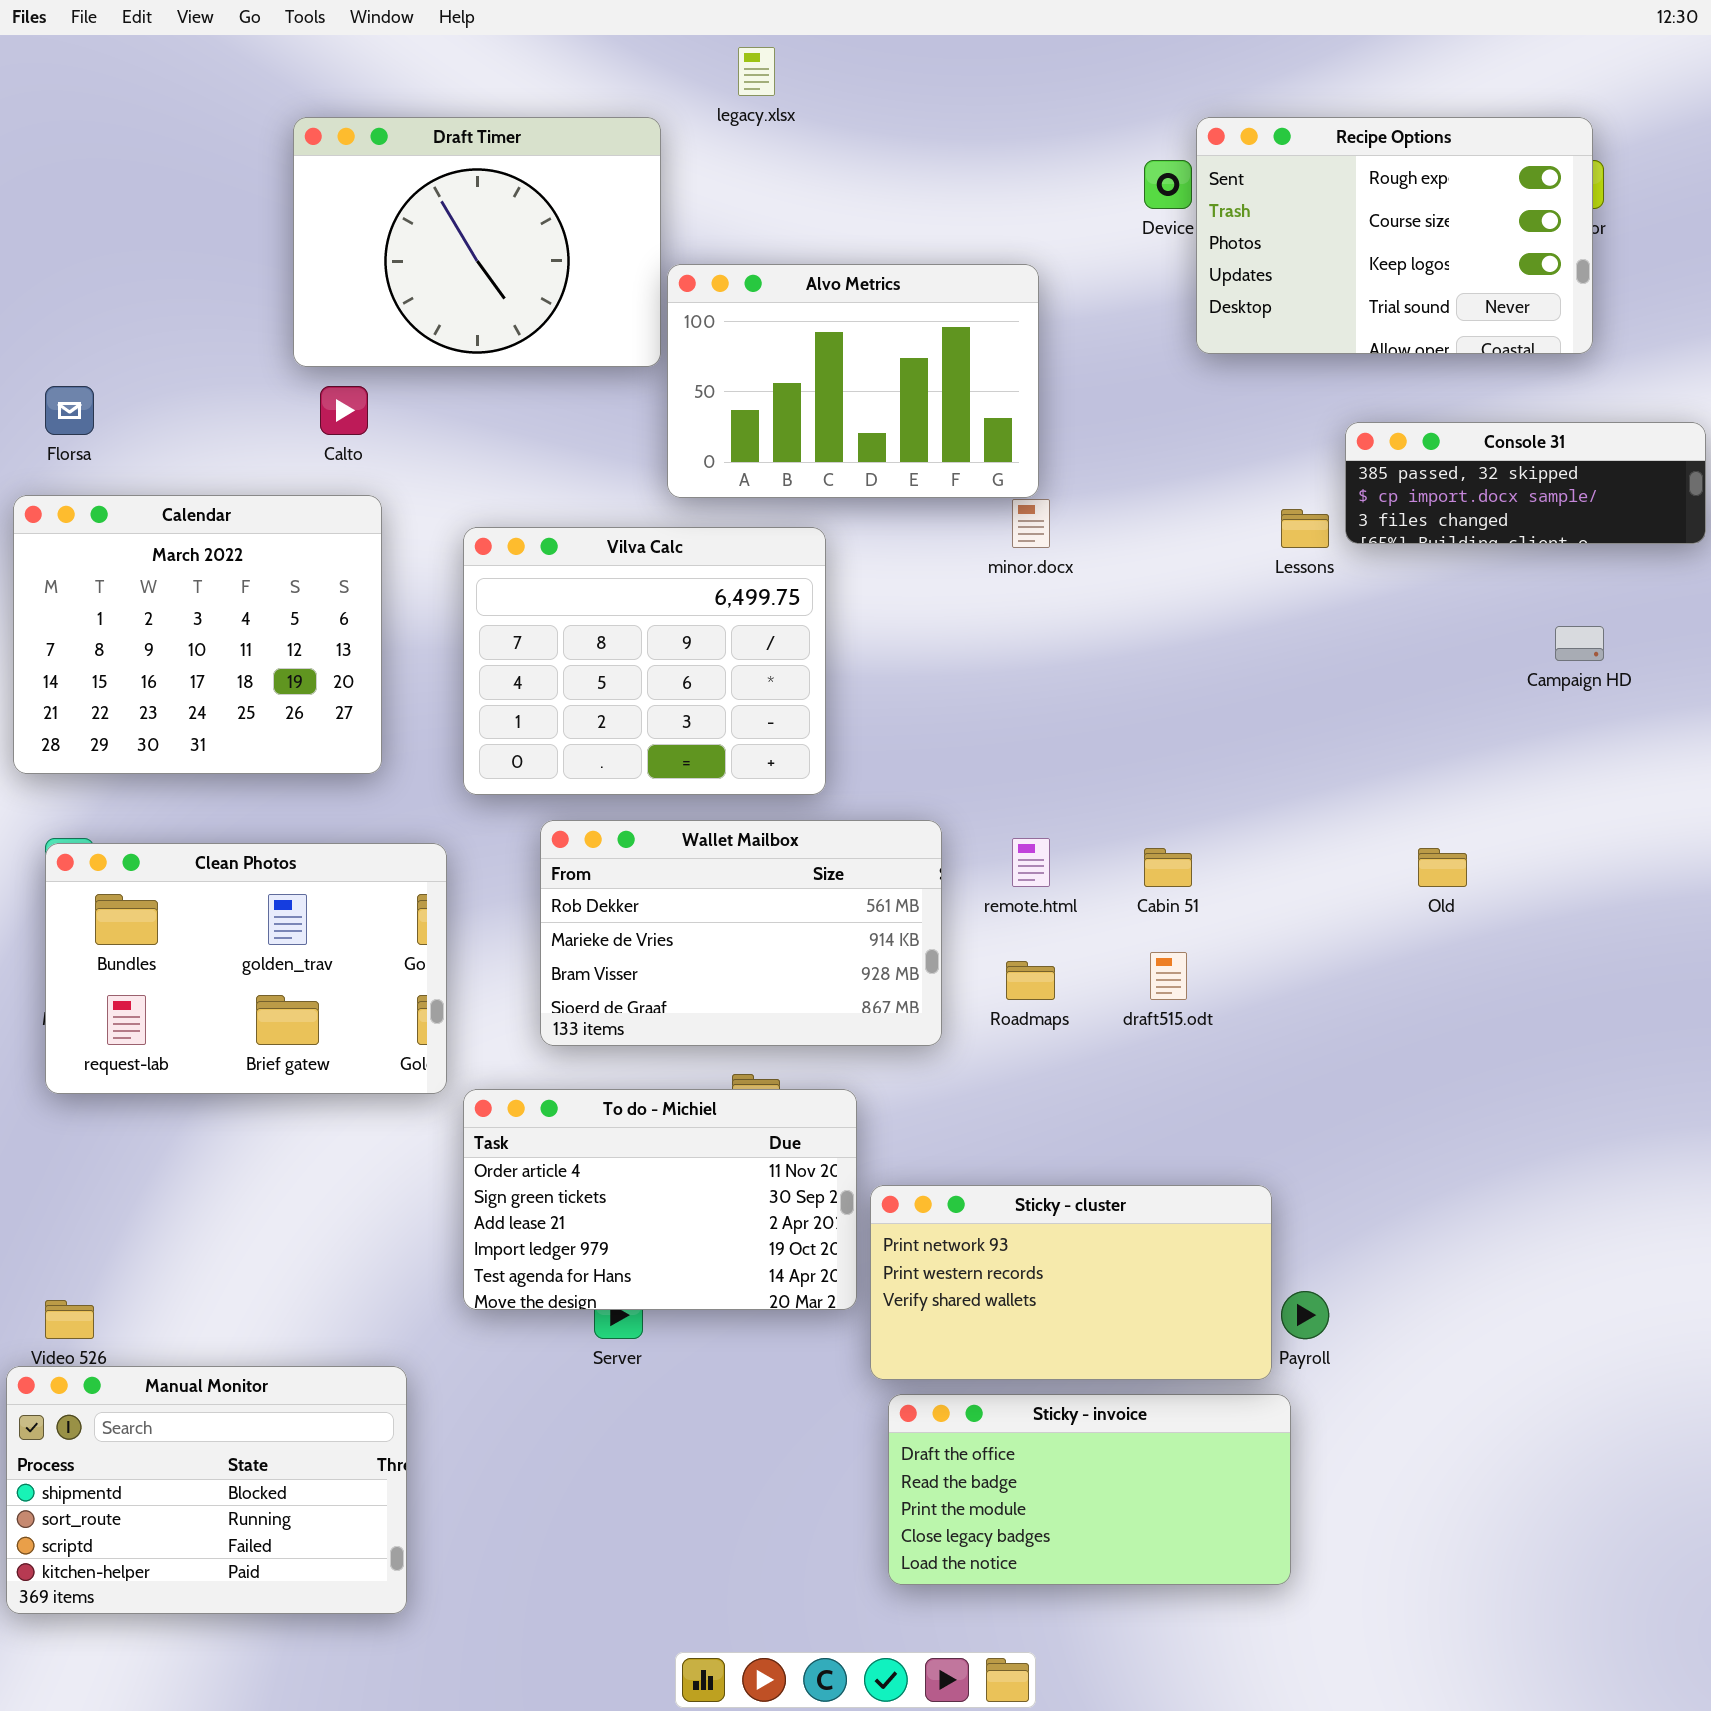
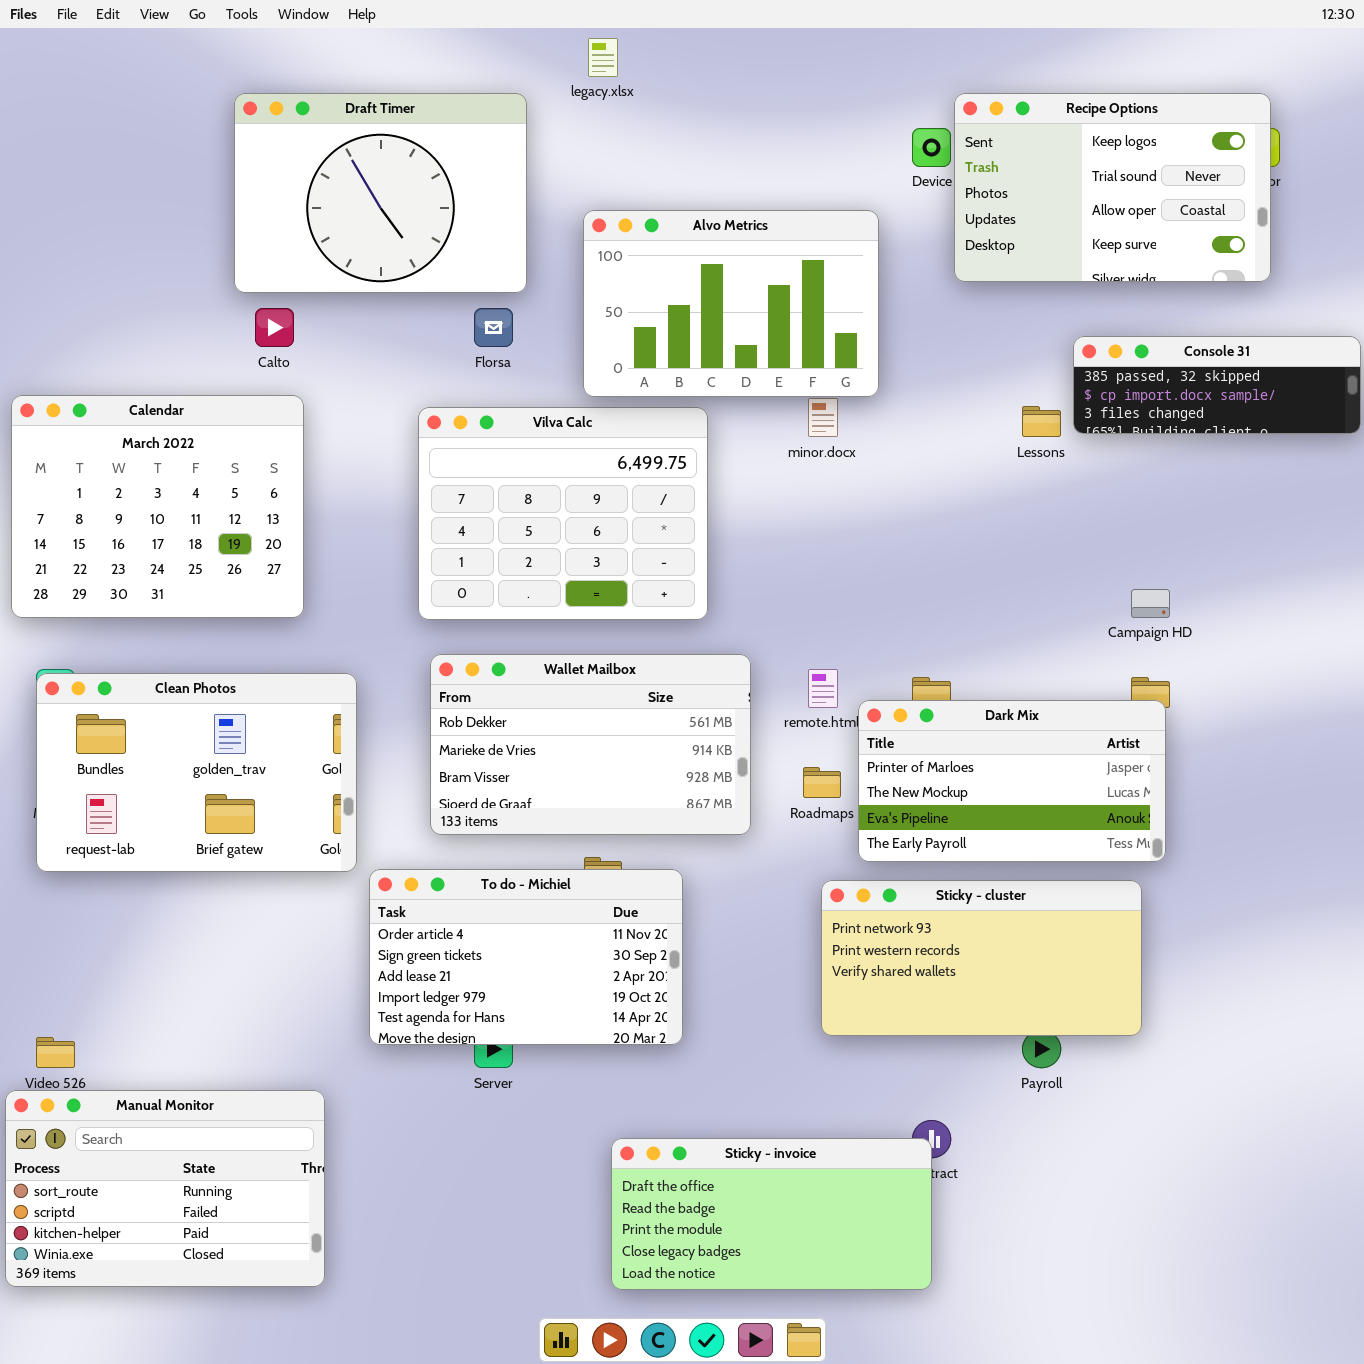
Recipe Options: [1196,117,1593,354] -> [954,93,1271,282], scrolled down 2 rows
Alvo Metrics: [667,264,1039,498] -> [583,210,879,397], moved
Florsa: [45,386,94,435] -> [474,308,513,347], moved
Vilva Calc: [463,527,826,795] -> [418,407,708,620], moved
Campaign HD: [1555,626,1604,661] -> [1131,589,1170,618], moved
Dark Mix: none -> [858,700,1166,862], opened
Sticky - cluster: [870,1185,1272,1380] -> [821,880,1142,1036], moved
Manual Monitor: [6,1366,407,1614] -> [5,1090,325,1287], scrolled down 1 row
Sticky - invoice: [888,1394,1291,1585] -> [611,1138,932,1290], moved

